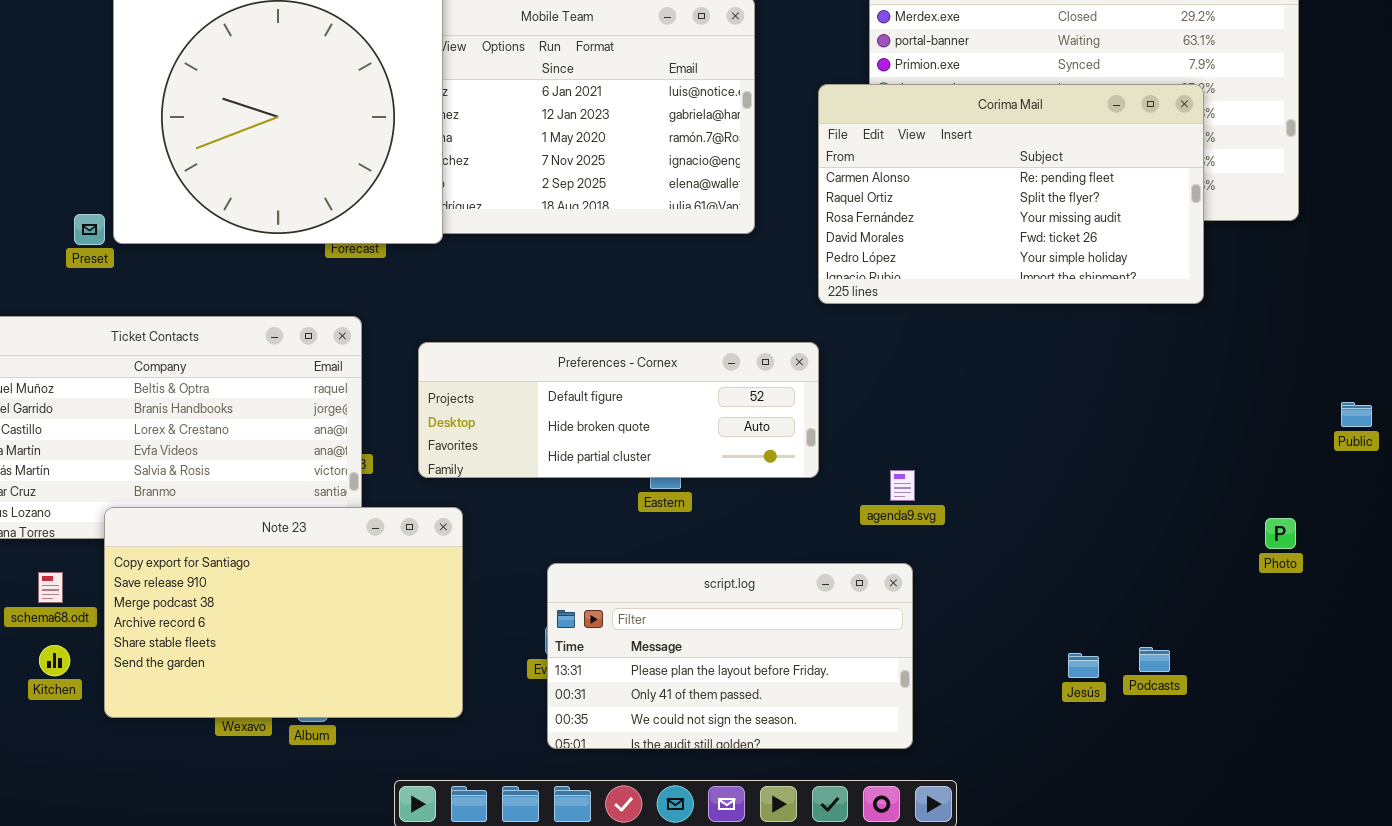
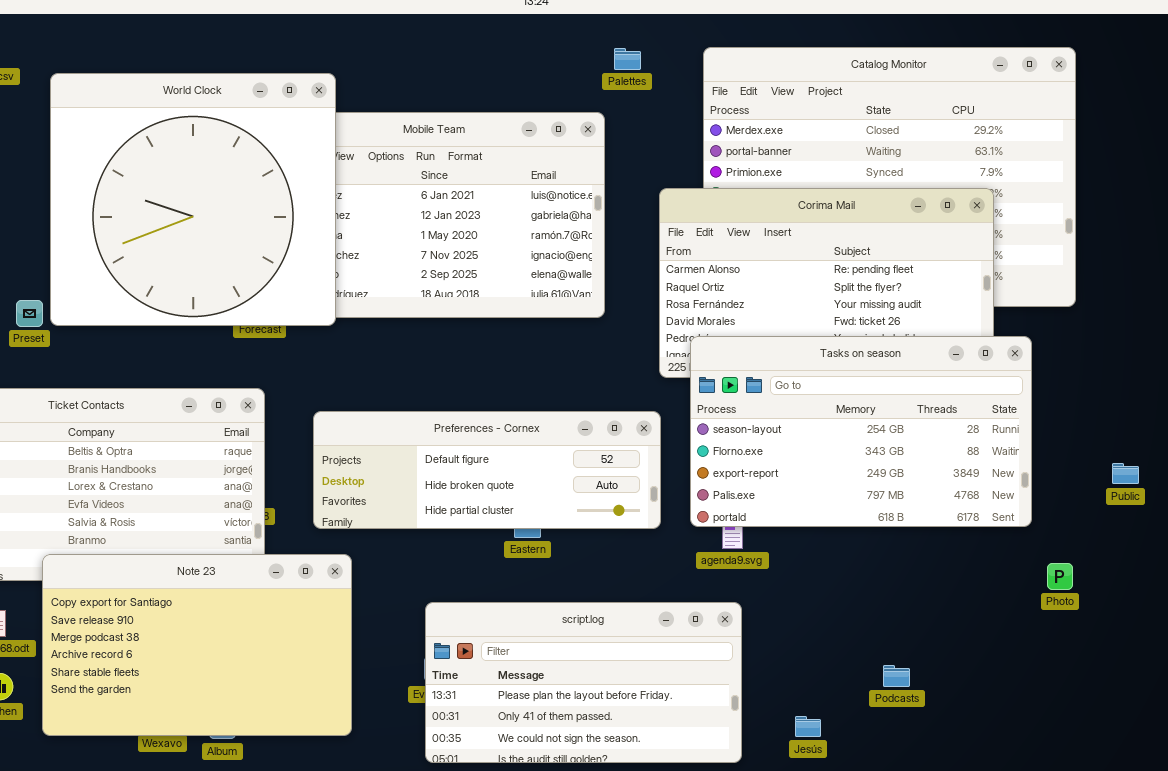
Tasks on season: none -> [690,336,1032,527], opened
Podcasts: [1139,647,1170,672] -> [883,665,910,687], moved
Jesús: [1068,653,1099,678] -> [795,716,821,737], moved

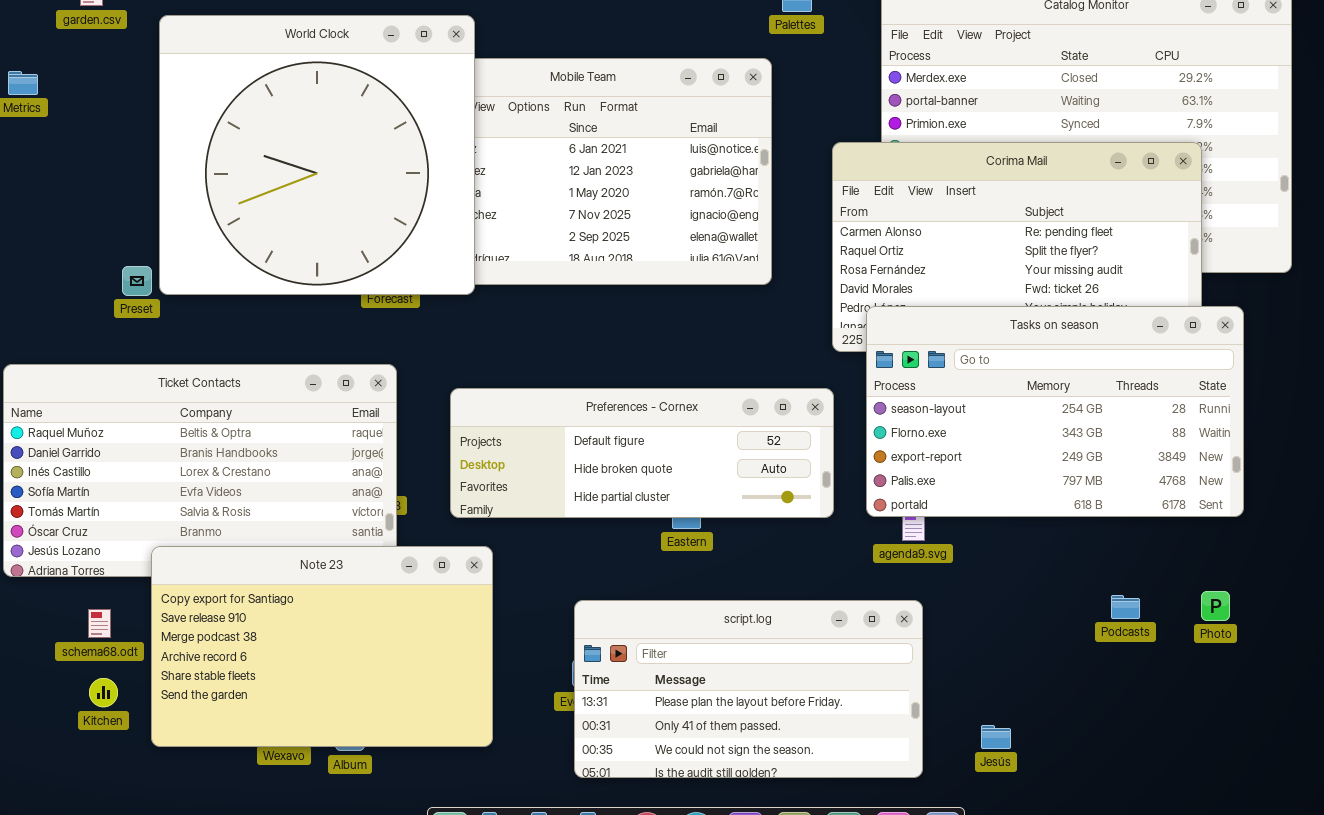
Photo: [1047,563,1073,590] -> [1201,591,1230,621], moved
Podcasts: [883,665,910,687] -> [1111,595,1140,619], moved

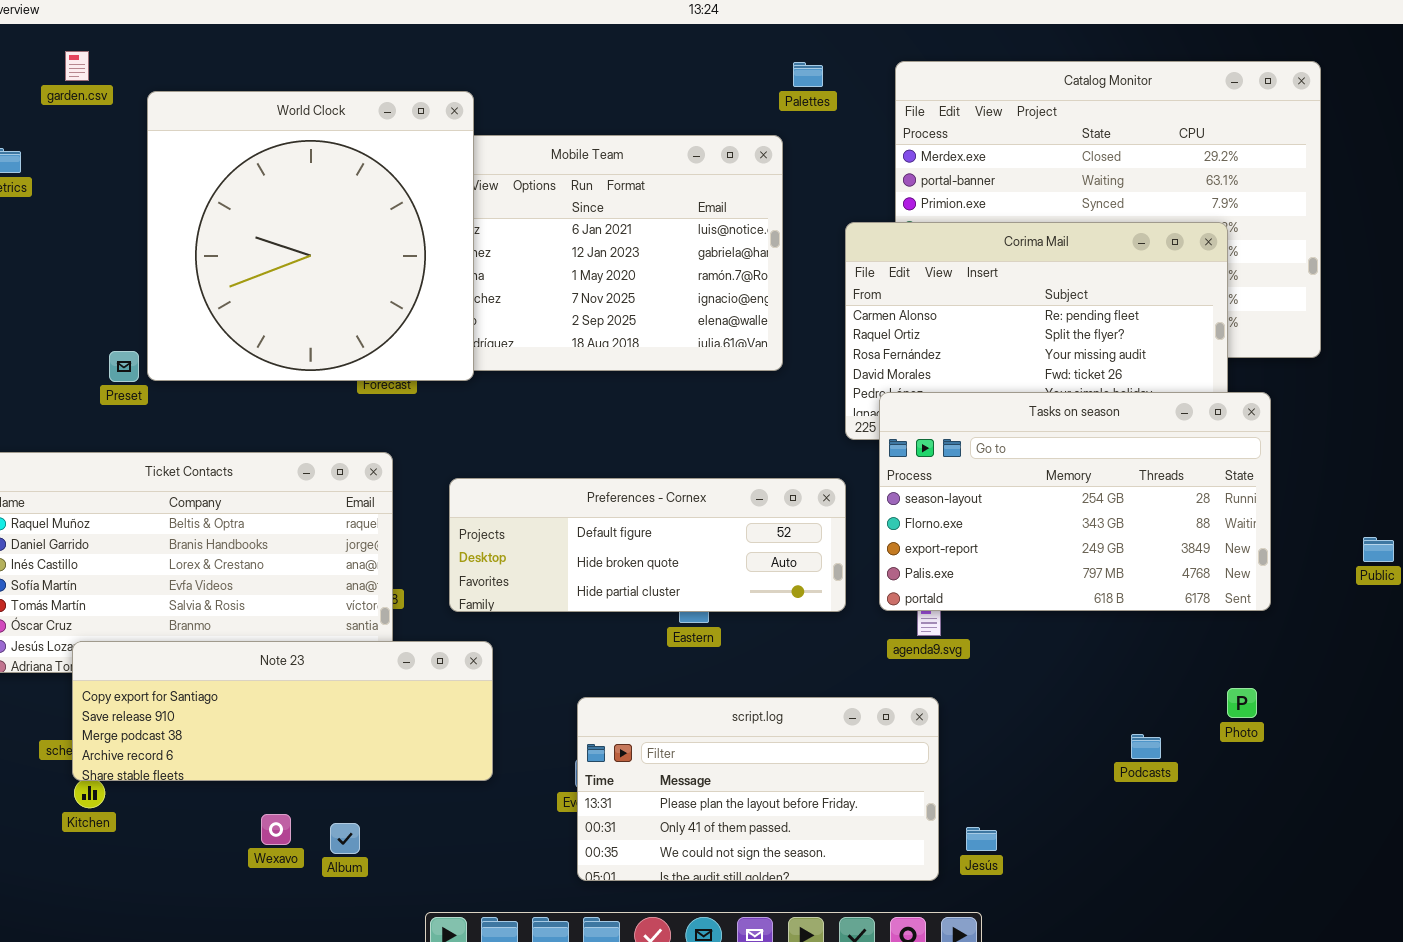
Note 23: [151,546,493,747] -> [72,641,493,781], resized
Podcasts: [1111,595,1140,619] -> [1131,734,1161,759], moved
Jesús: [981,725,1011,749] -> [966,827,997,851], moved

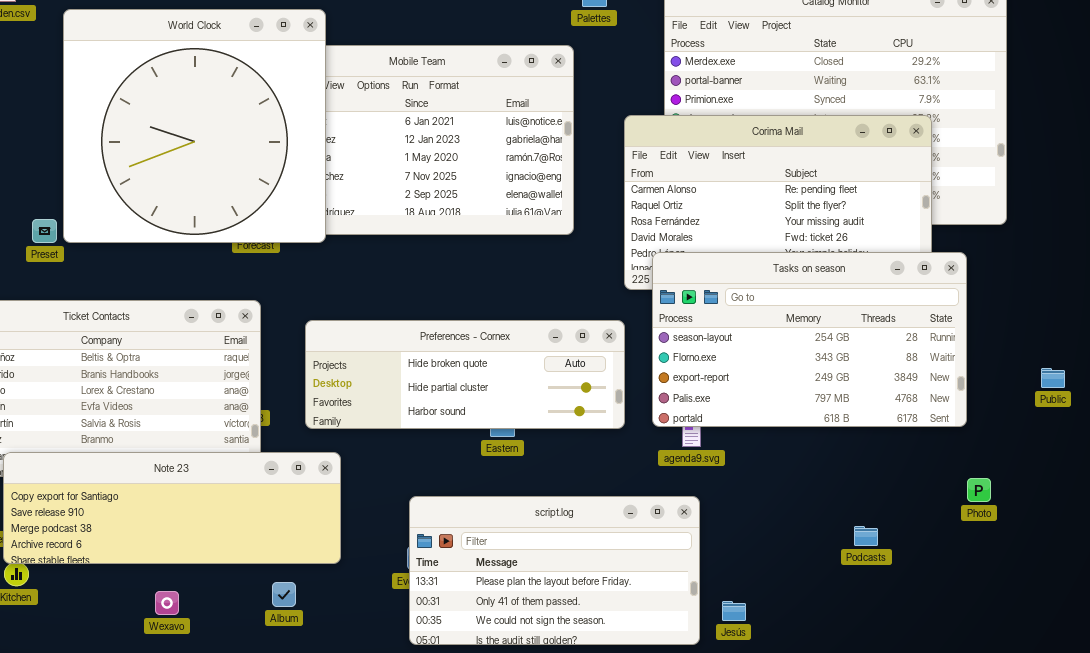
Preferences - Cornex: [449,478,846,612] -> [305,320,625,429], scrolled down 1 row
Photo: [1227,688,1257,718] -> [967,478,991,502], moved
Album: [330,823,360,854] -> [272,582,296,607], moved

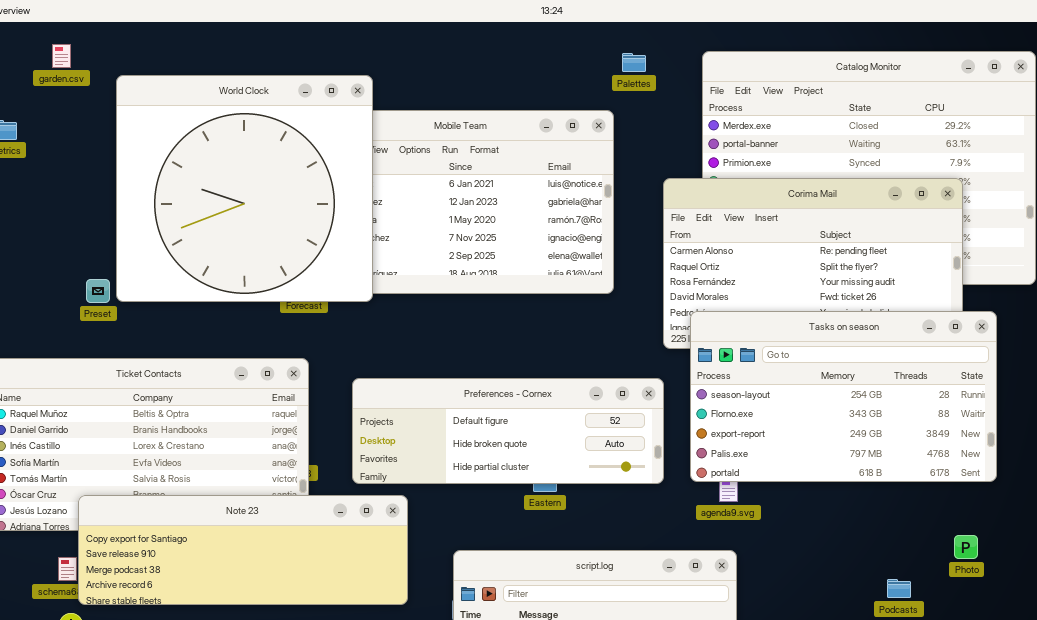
Preferences - Cornex: [305,320,625,429] -> [352,378,664,484], scrolled up 1 row
Note 23: [3,452,341,564] -> [78,495,408,605], moved
Photo: [967,478,991,502] -> [954,535,978,559], moved

